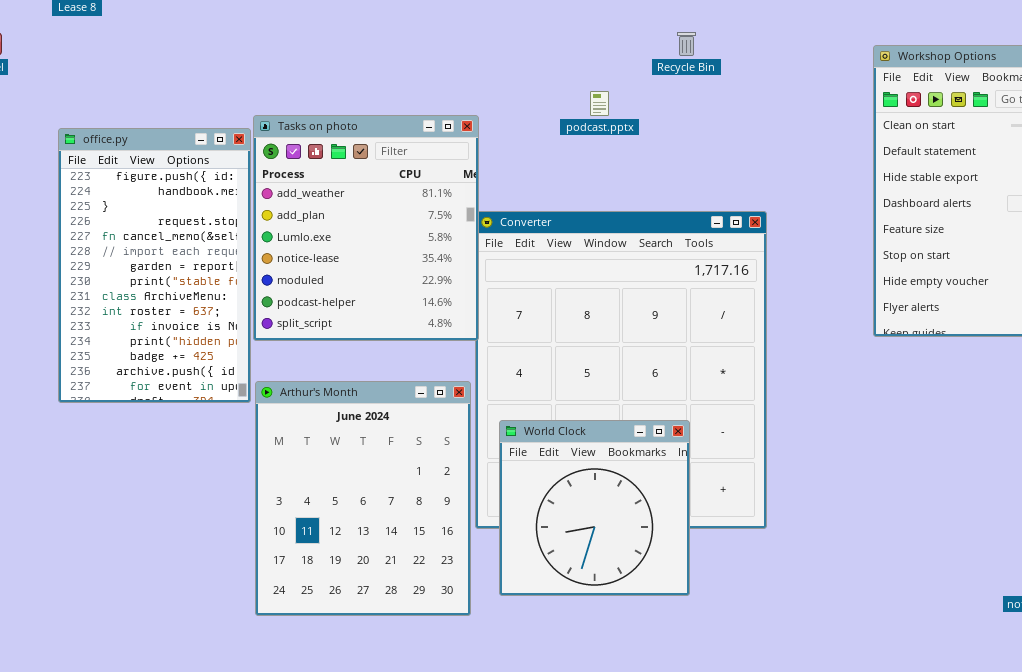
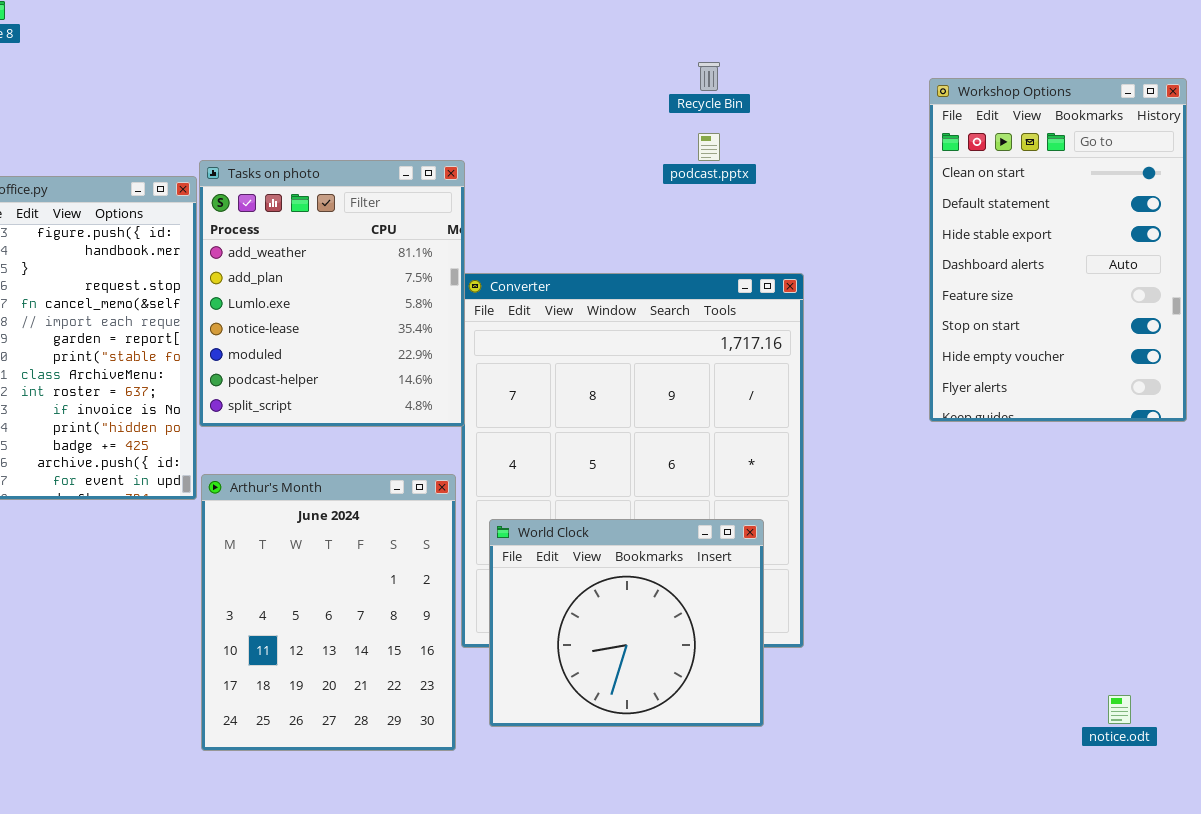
podcast.pptx: [590,91,609,116] -> [698,133,720,161], moved
World Clock: [499,420,690,596] -> [489,519,764,727], resized

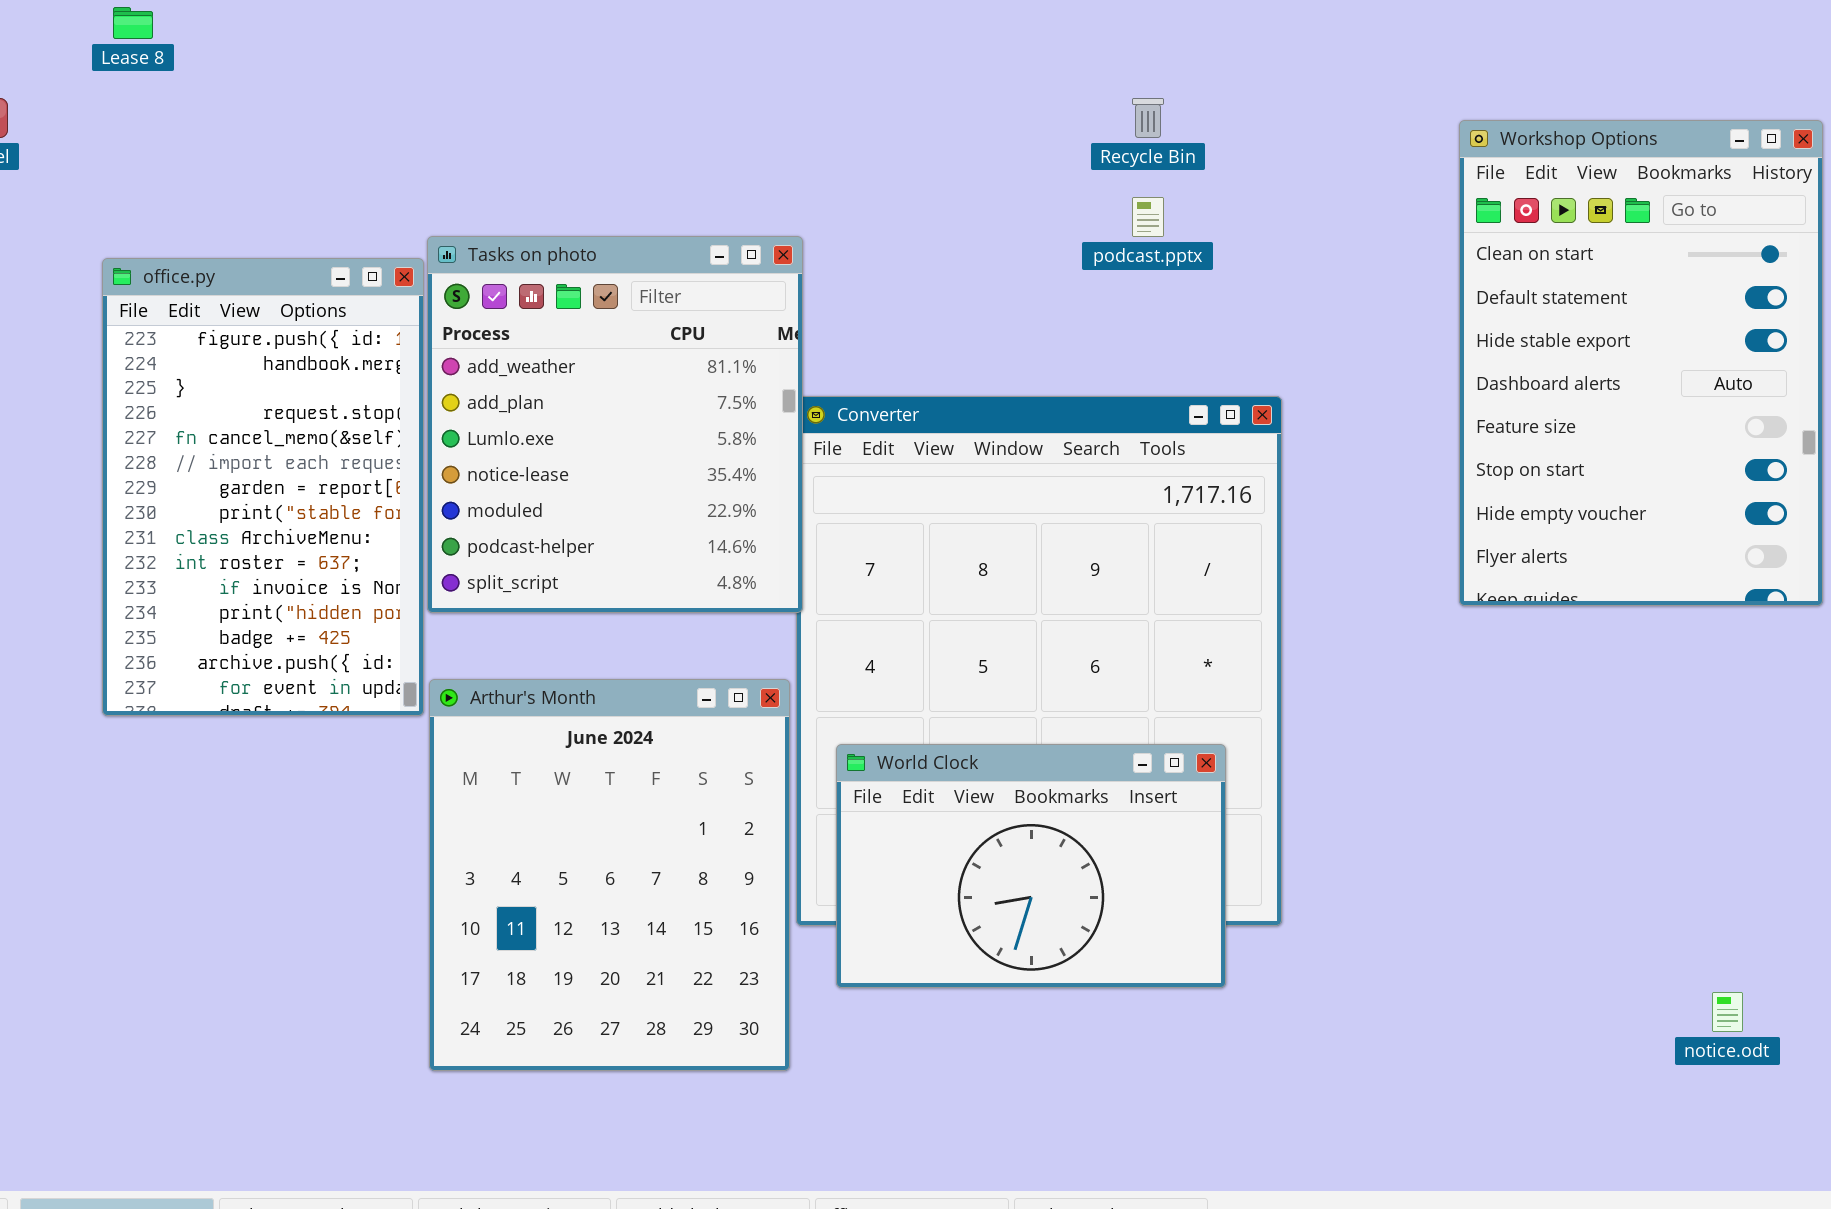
World Clock: [489,519,764,727] -> [836,744,1226,988], resized

